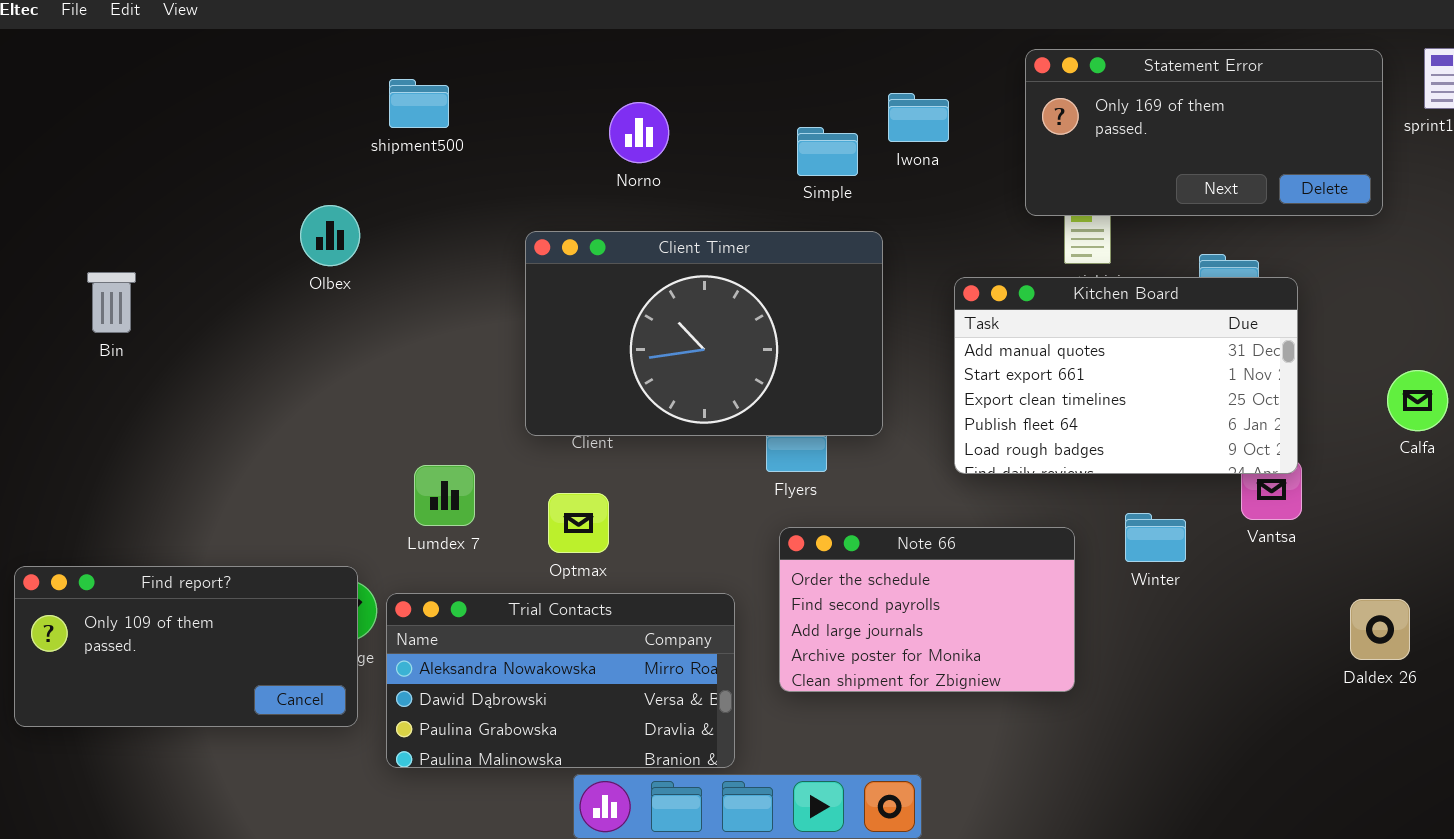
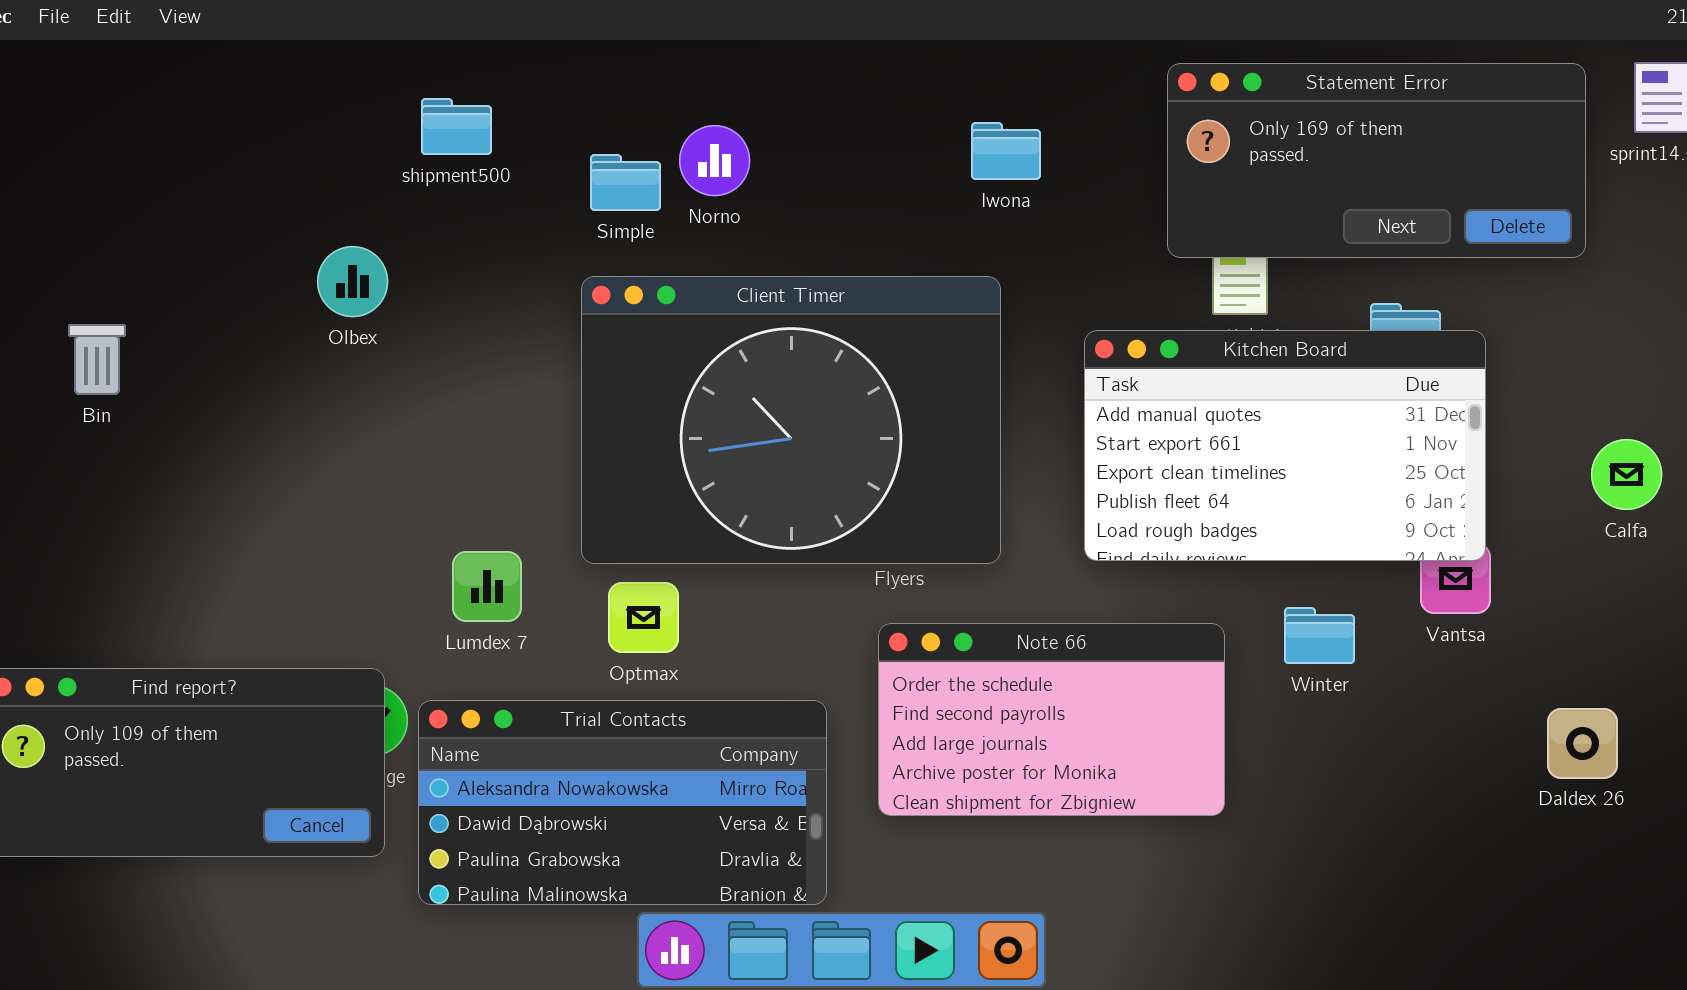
Iwona: [888,93,949,142] -> [971,122,1041,180], moved
Simple: [797,127,858,176] -> [590,154,661,211], moved
Client Timer: [525,231,883,436] -> [581,276,1001,564], resized

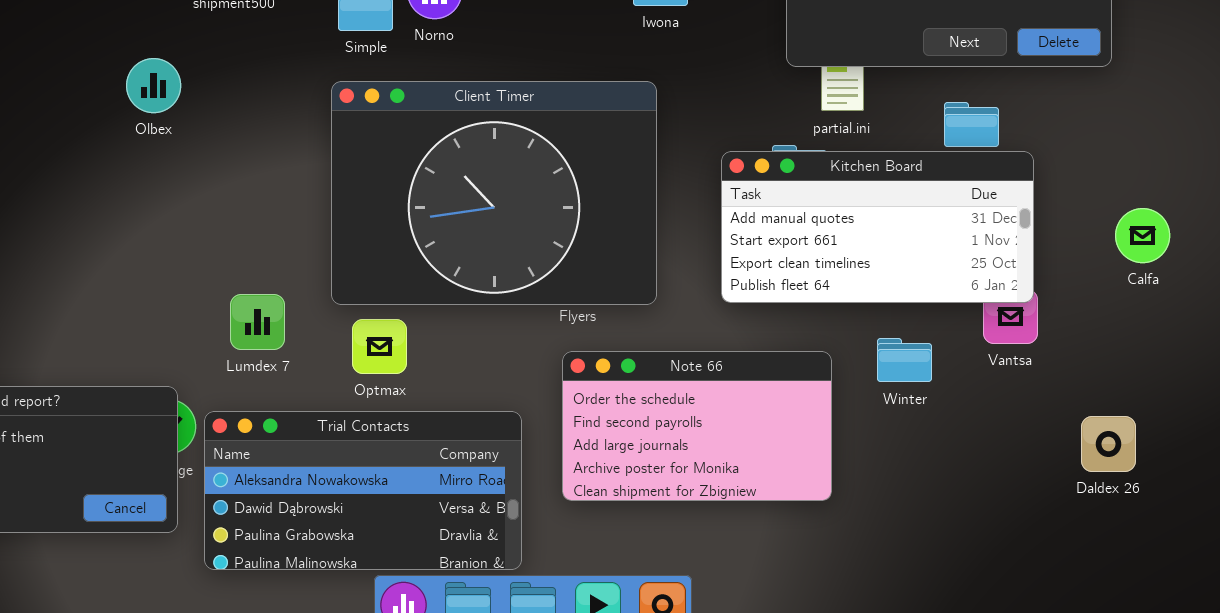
Kitchen Board: [1084,330,1486,561] -> [721,151,1034,303], resized

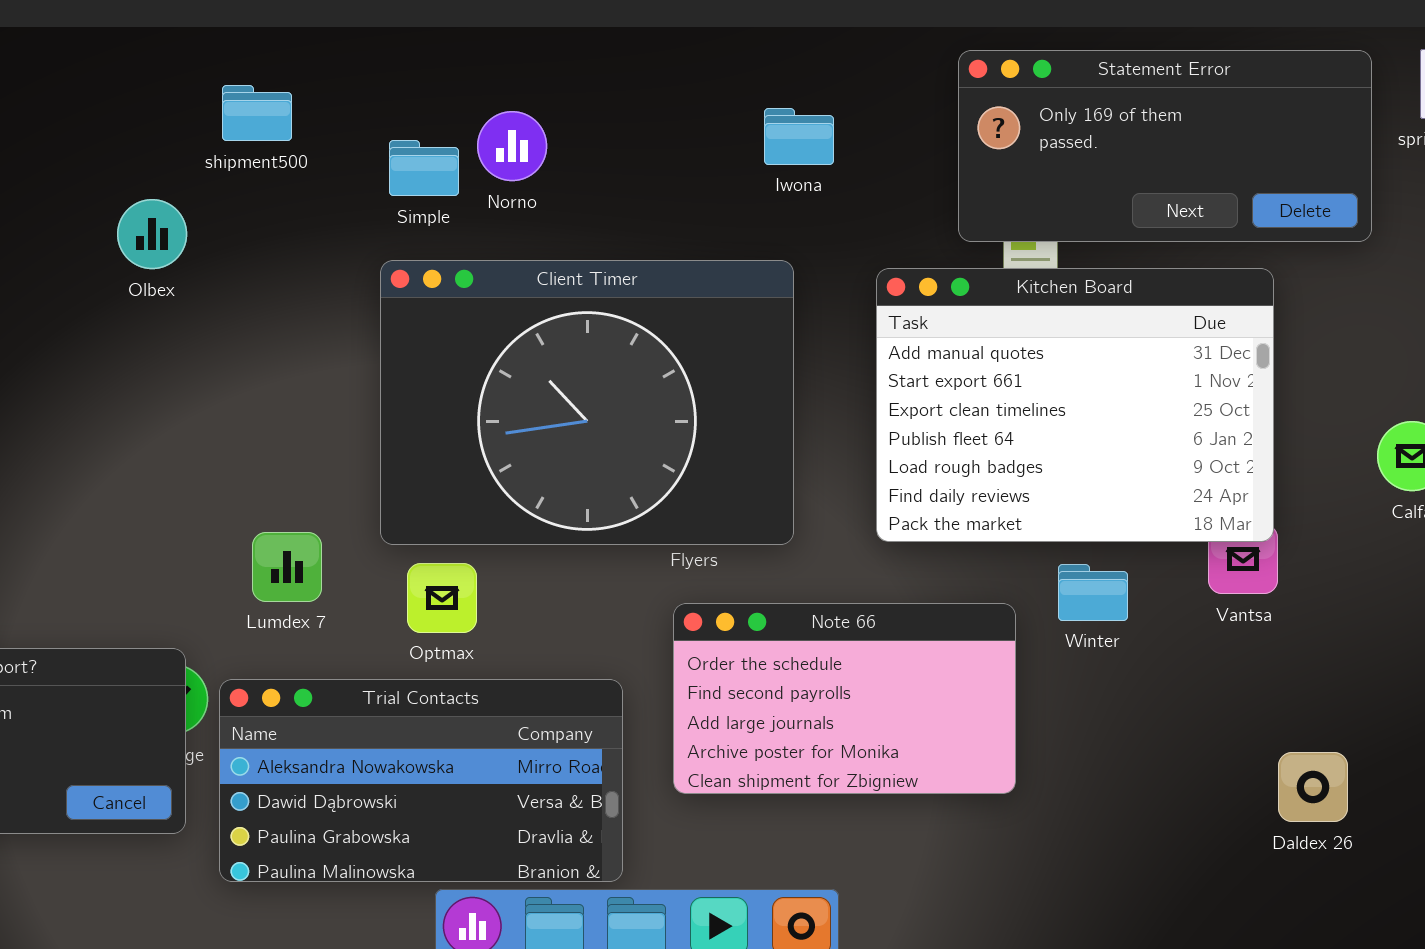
Olbex: [126,58,181,113] -> [117,199,187,269], moved
Kitchen Board: [721,151,1034,303] -> [876,268,1274,542], resized
Winter: [877,338,932,382] -> [1058,564,1128,621], moved
Daldex 26: [1081,416,1136,472] -> [1278,752,1348,822], moved

